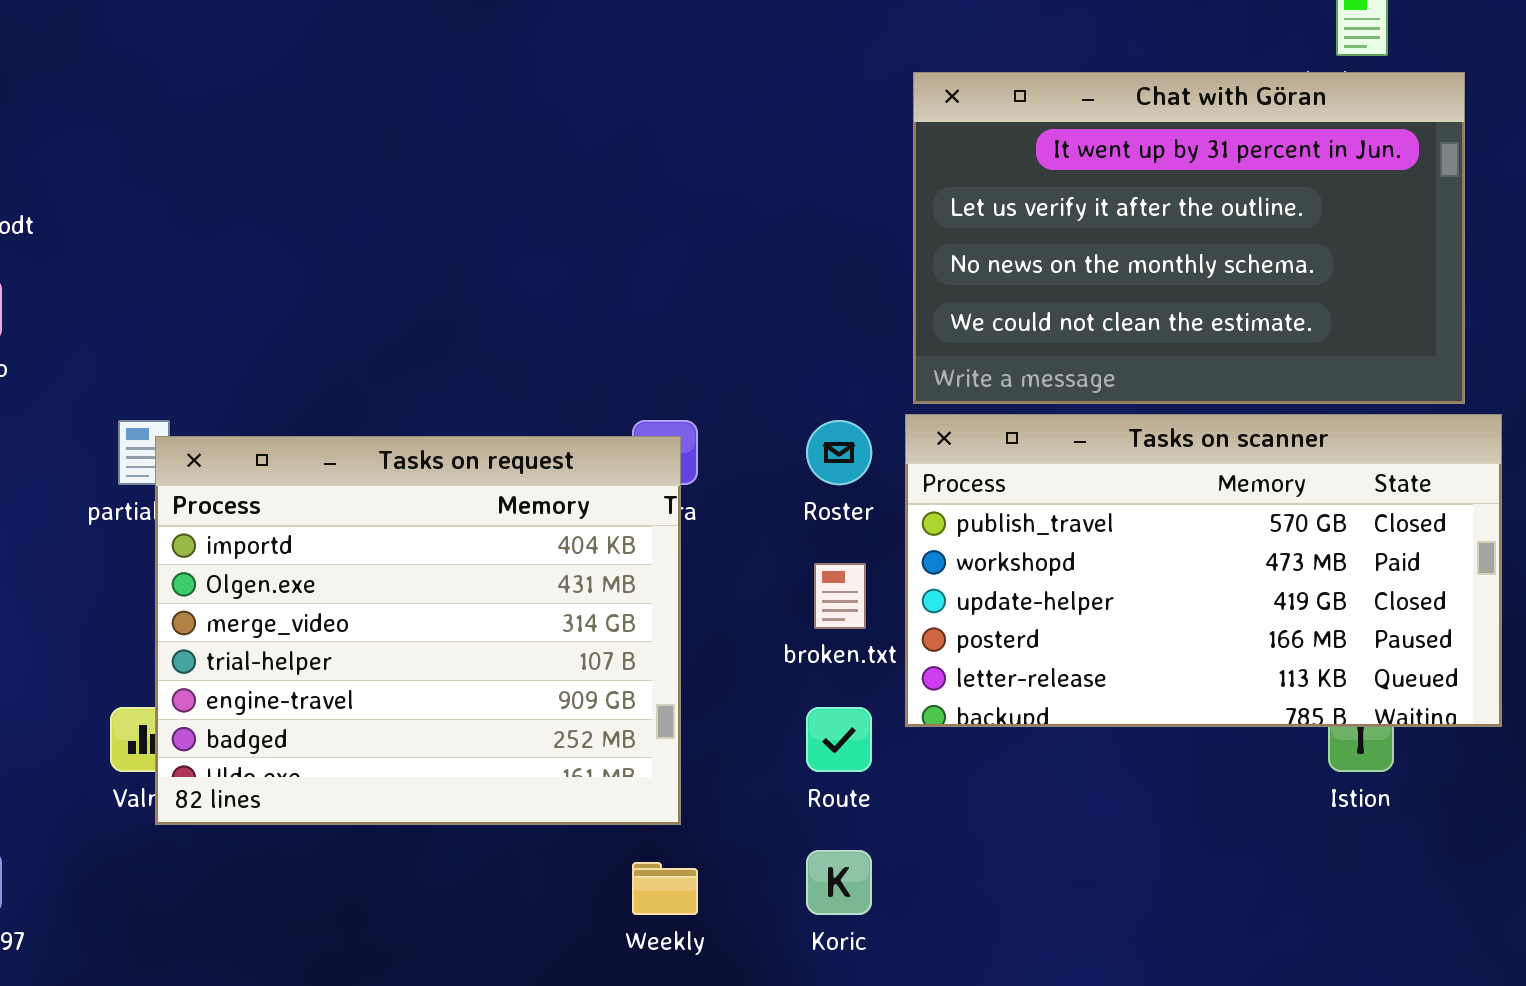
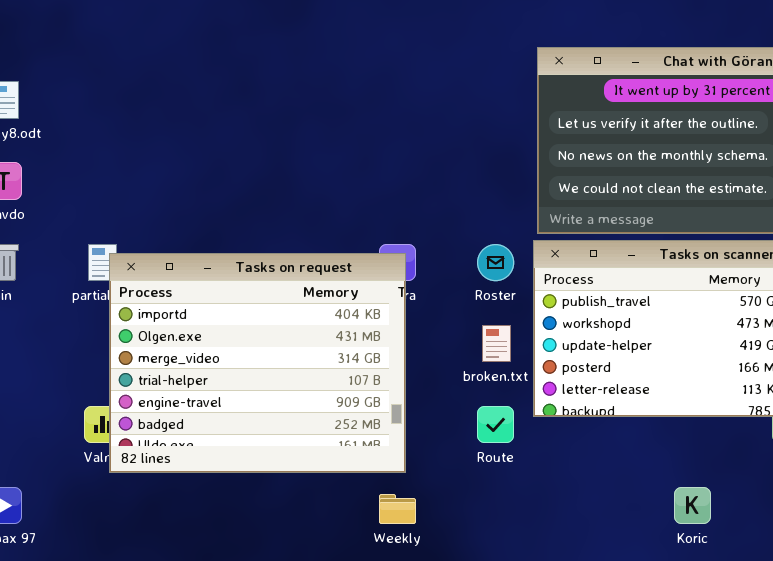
Koric: [806,850,872,915] -> [674,487,711,524], moved

